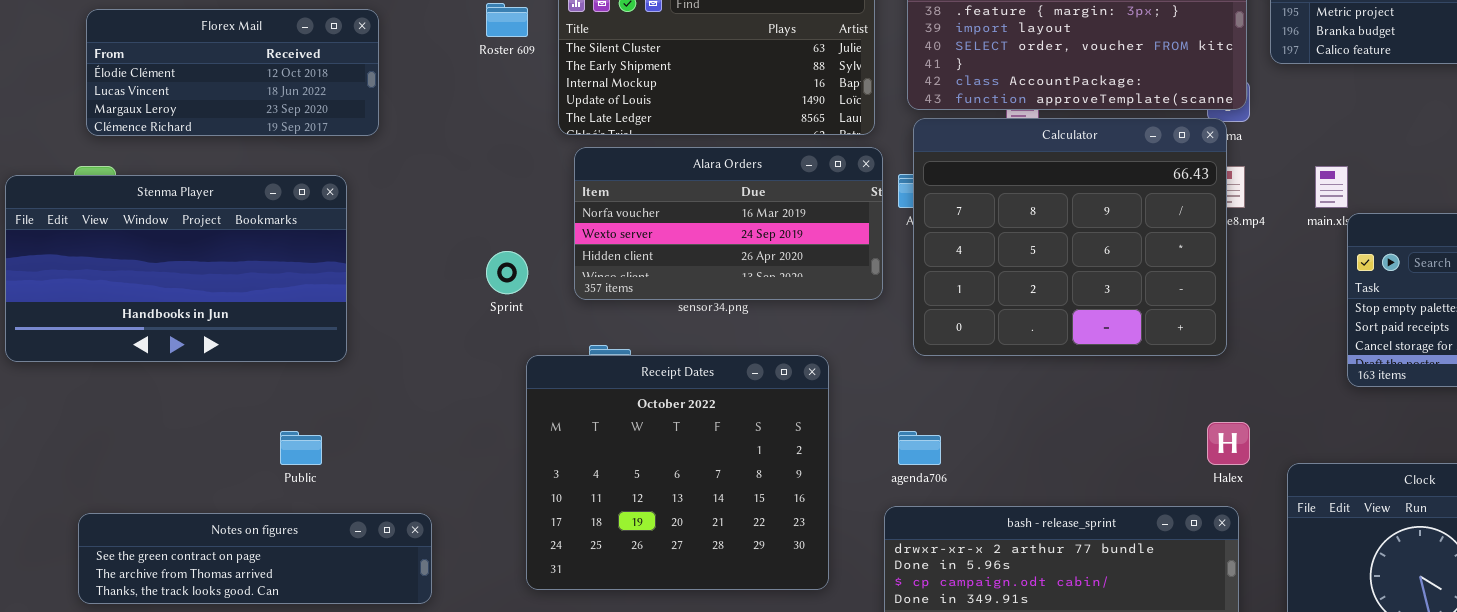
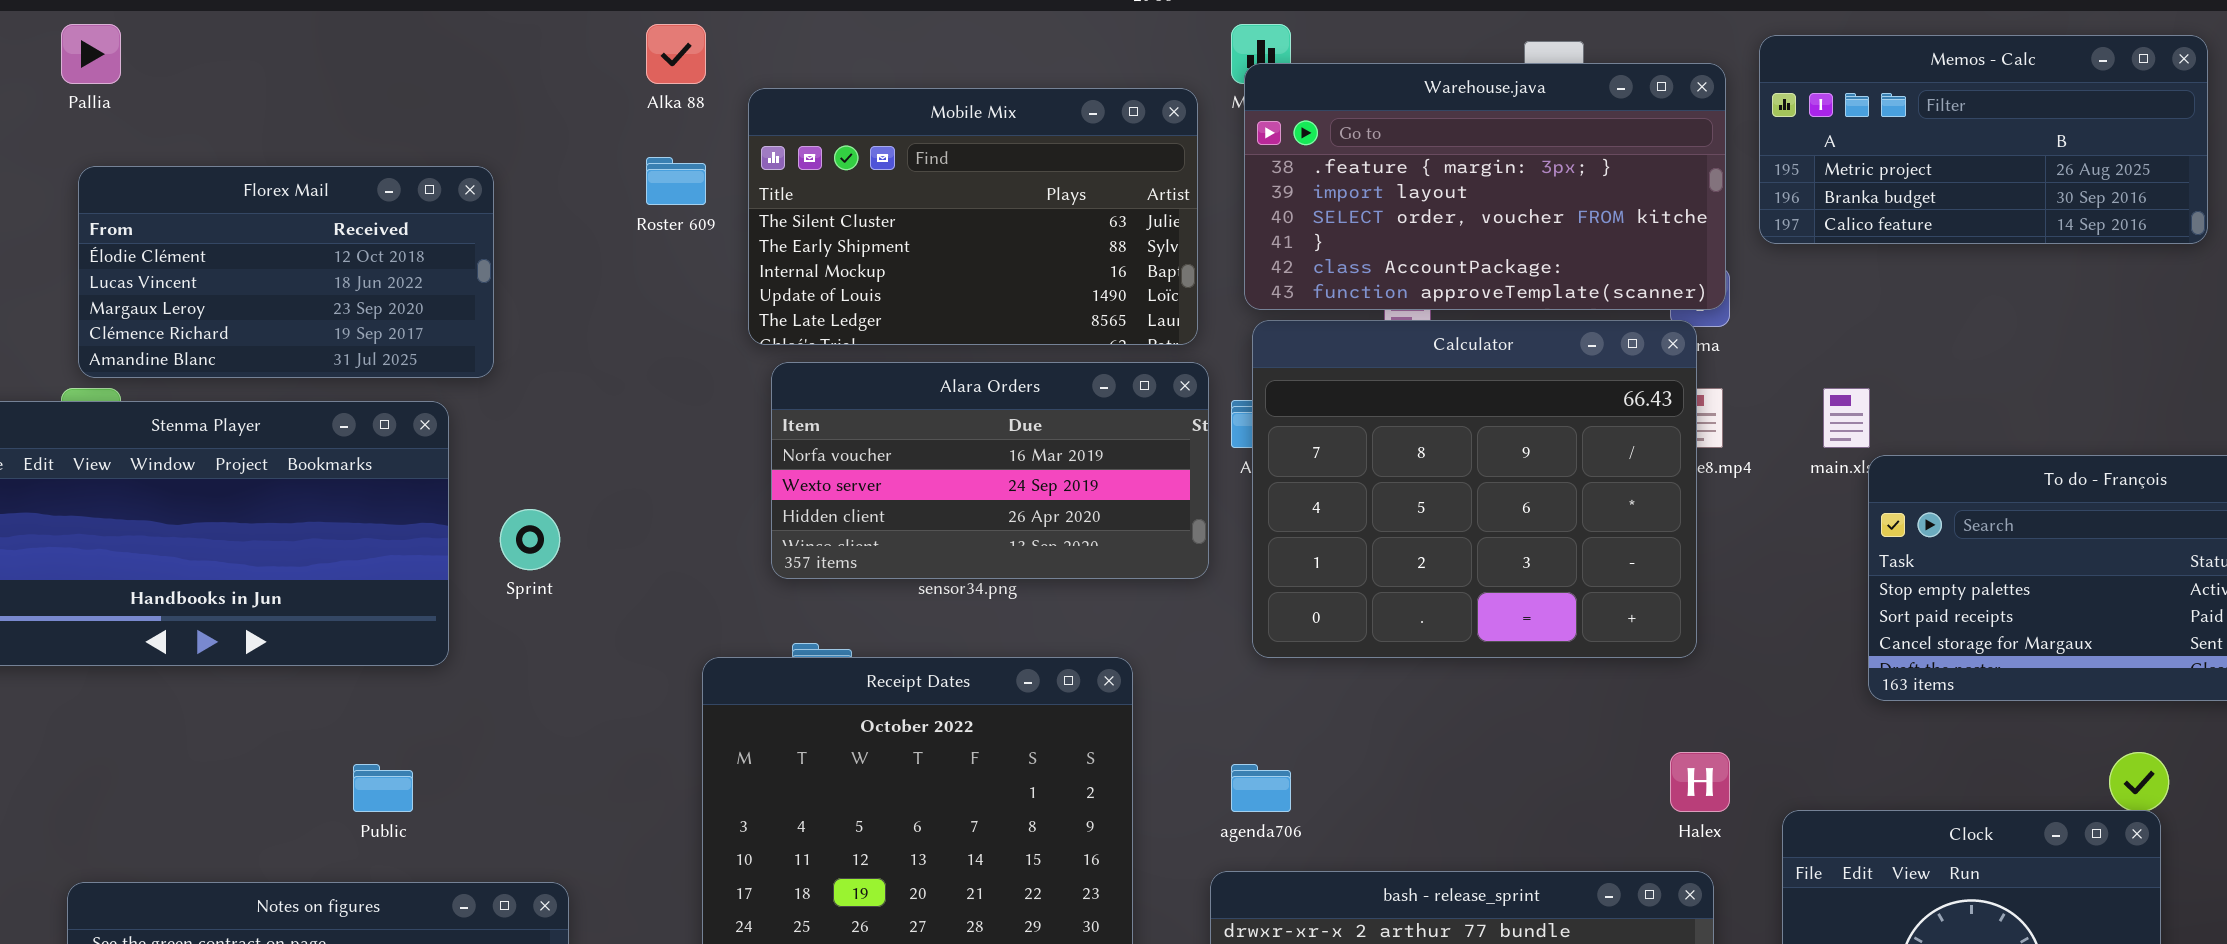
Florex Mail: [86,9,379,136] -> [78,166,494,378], resized
Sprint: [486,251,528,294] -> [500,509,560,570], moved

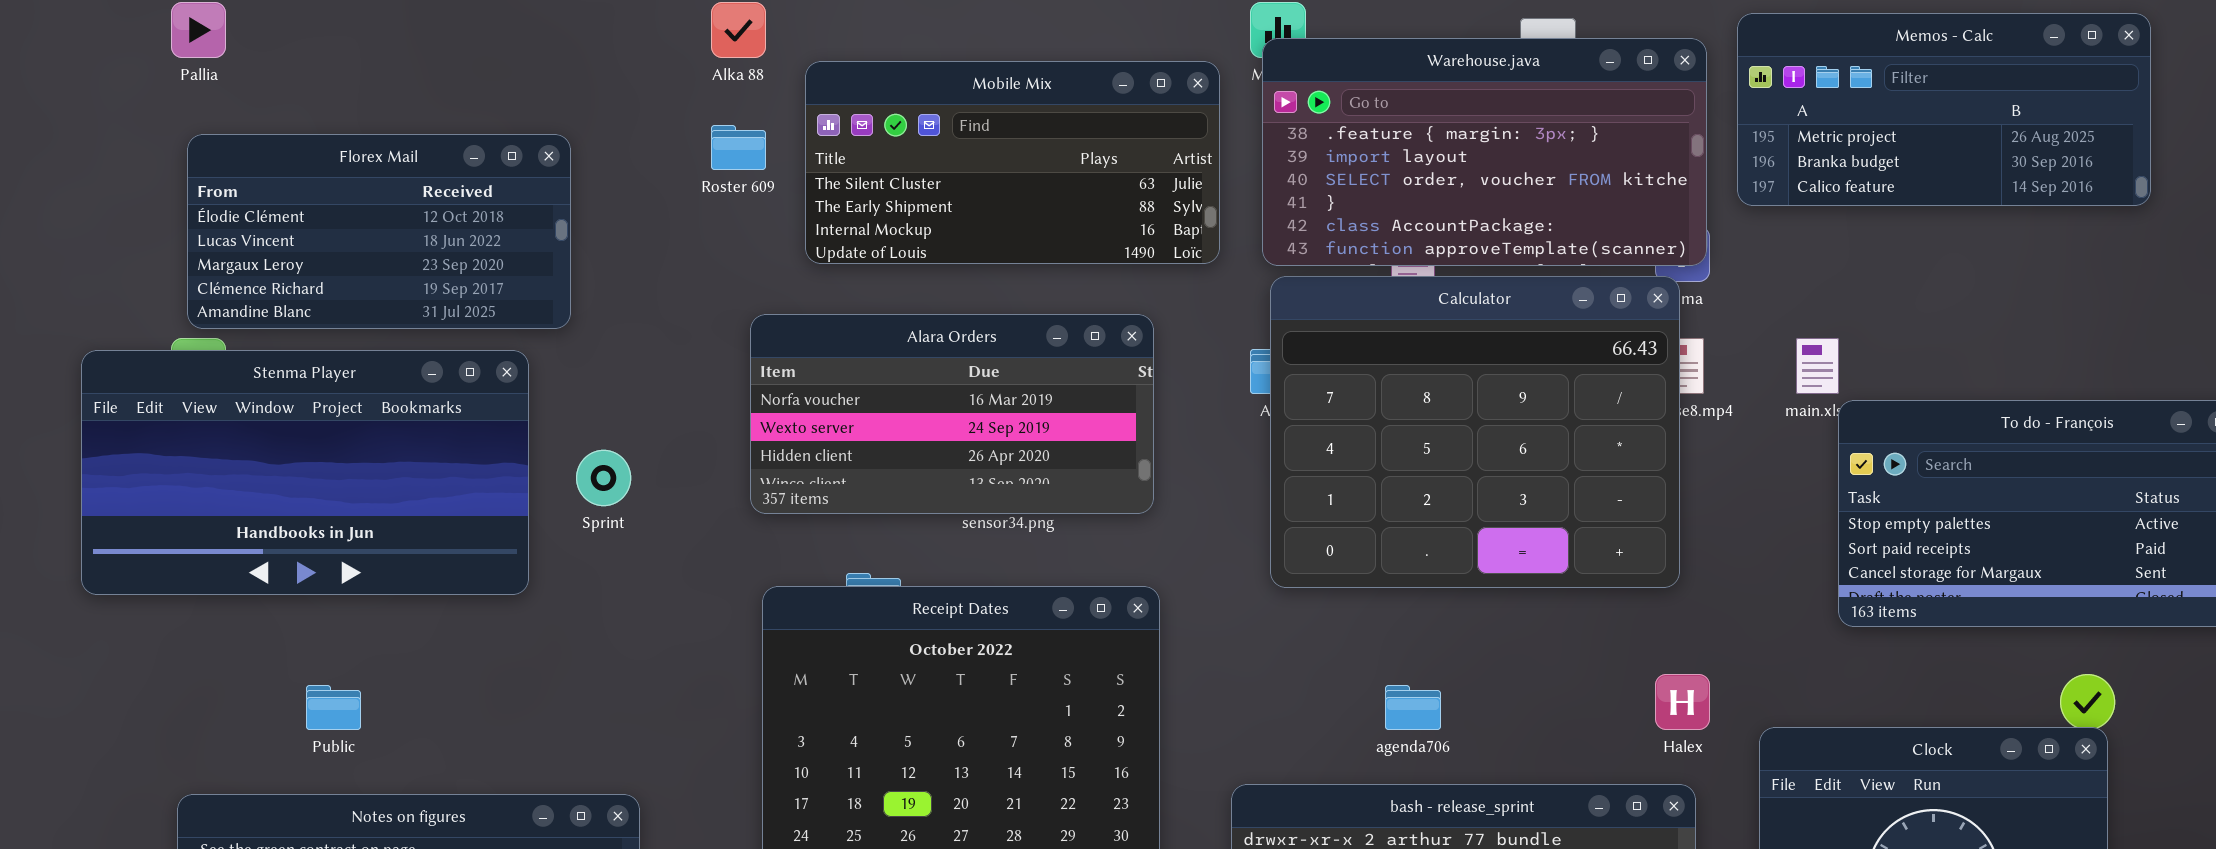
Mobile Mix: [748,88,1198,345] -> [805,61,1220,264], resized
Alara Orders: [771,362,1209,579] -> [750,314,1154,514], moved
Public: [353,764,413,812] -> [306,685,361,730], moved
agenda706: [1231,764,1291,812] -> [1385,685,1441,730], moved

